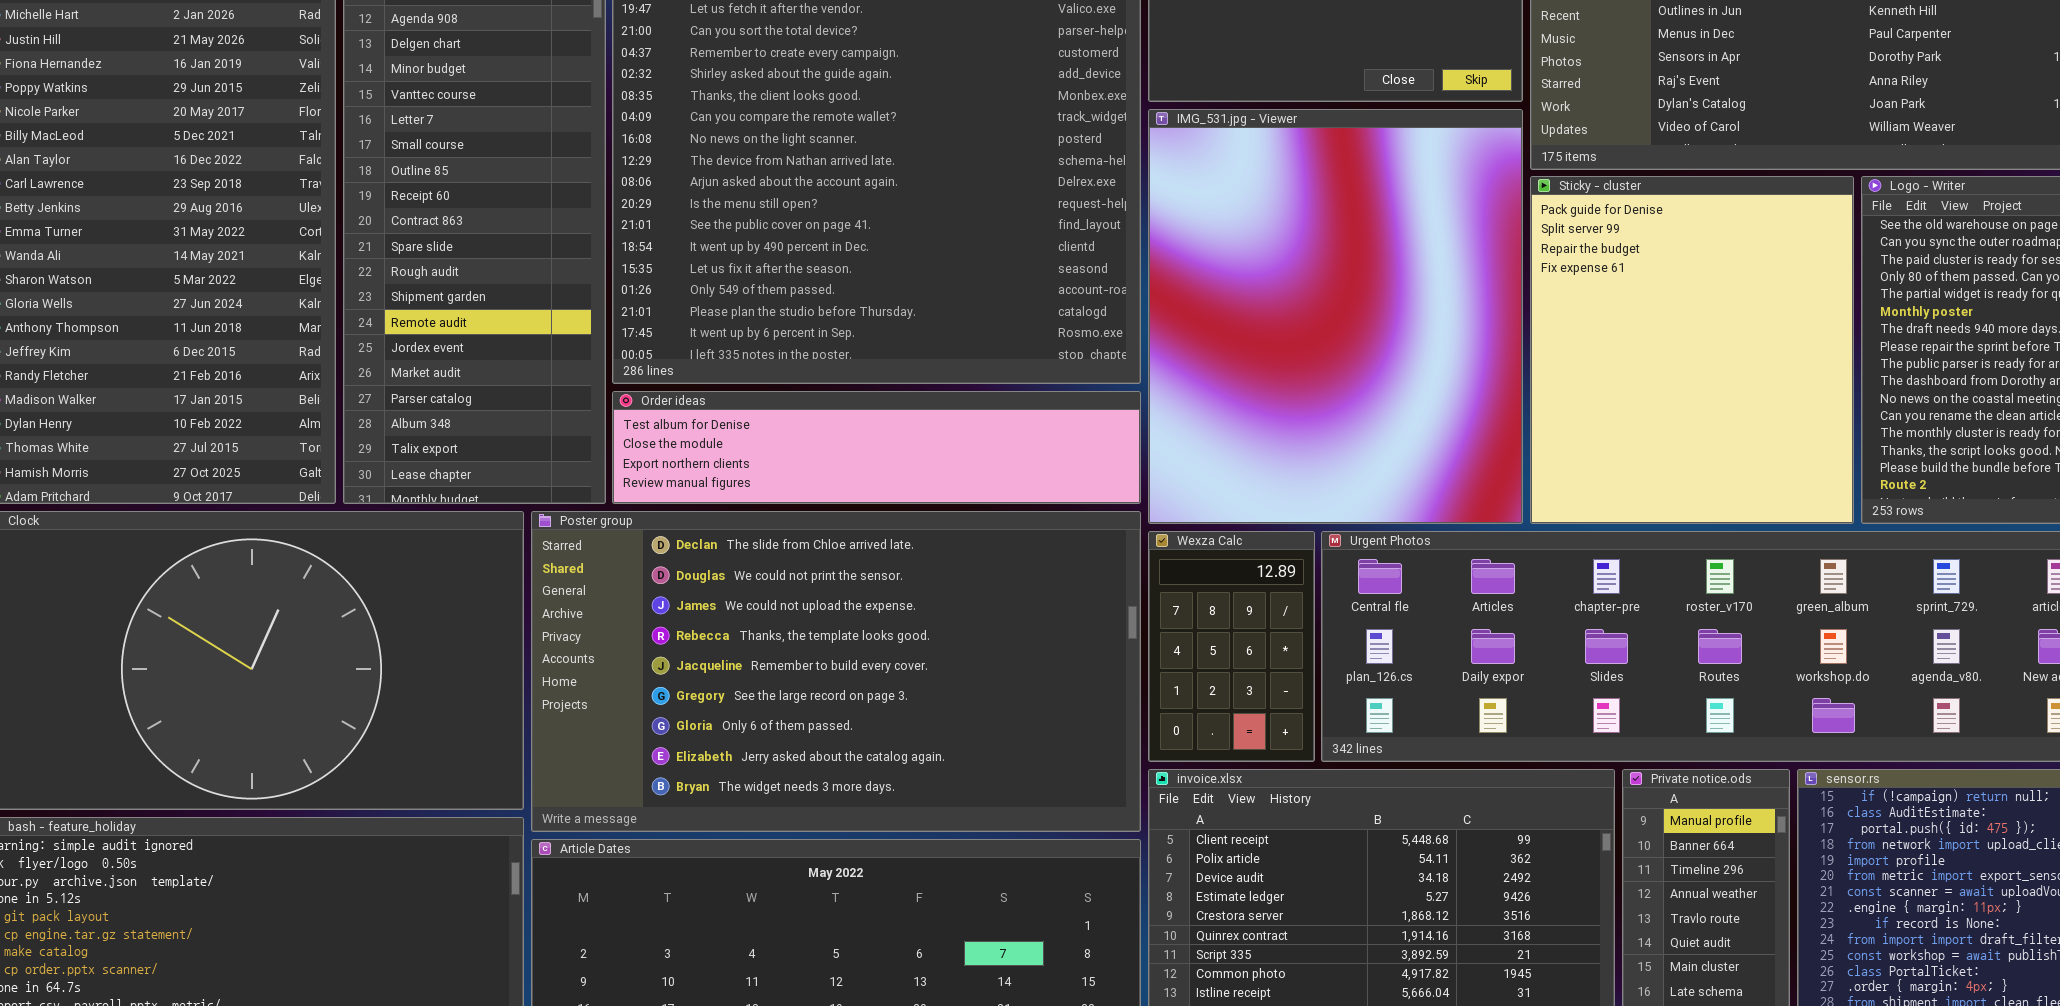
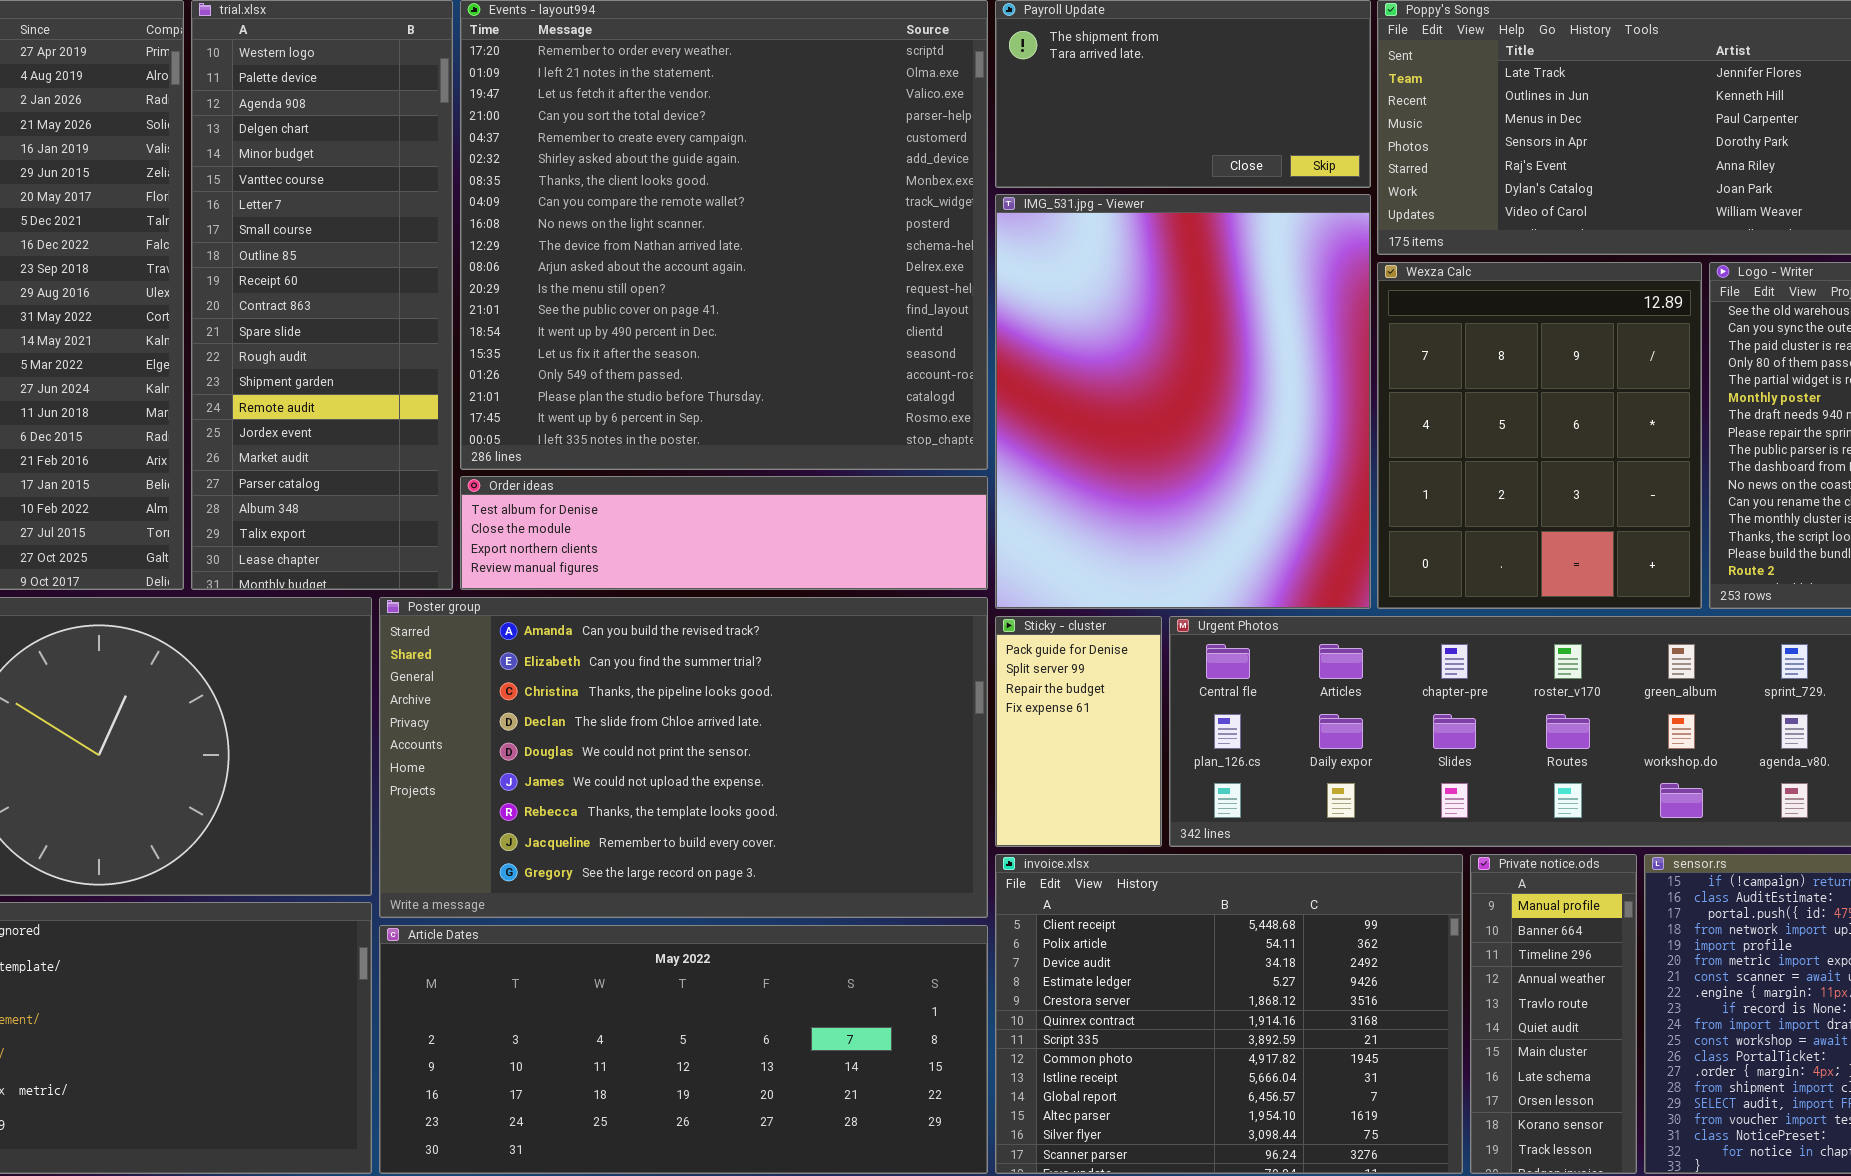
Sticky - cluster: [1530,176,1854,524] -> [995,616,1162,847], moved, resized
Poster group: [531,511,1141,832] -> [379,597,988,918], scrolled up 3 rows
Wexza Calc: [1148,531,1315,762] -> [1377,262,1702,609], moved, resized

